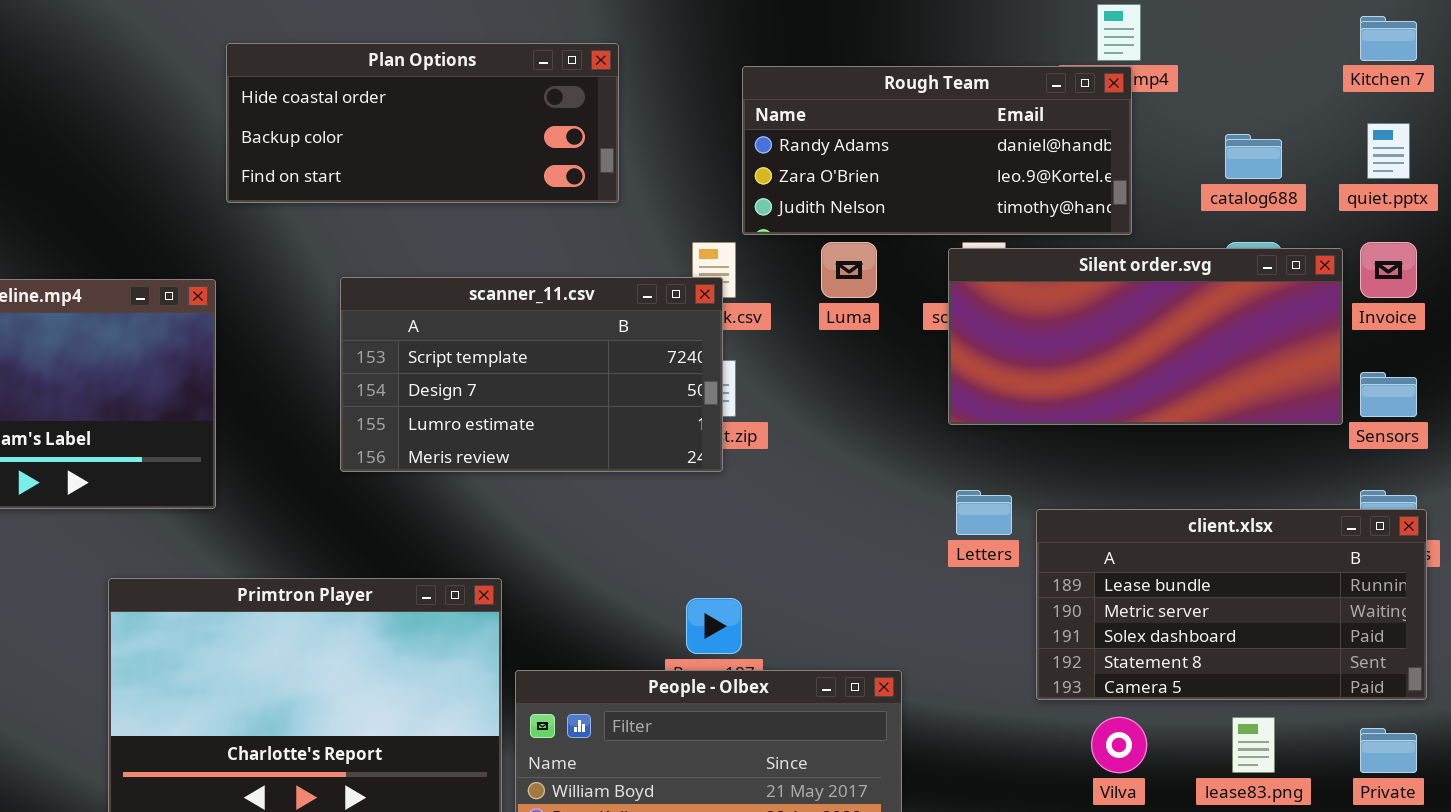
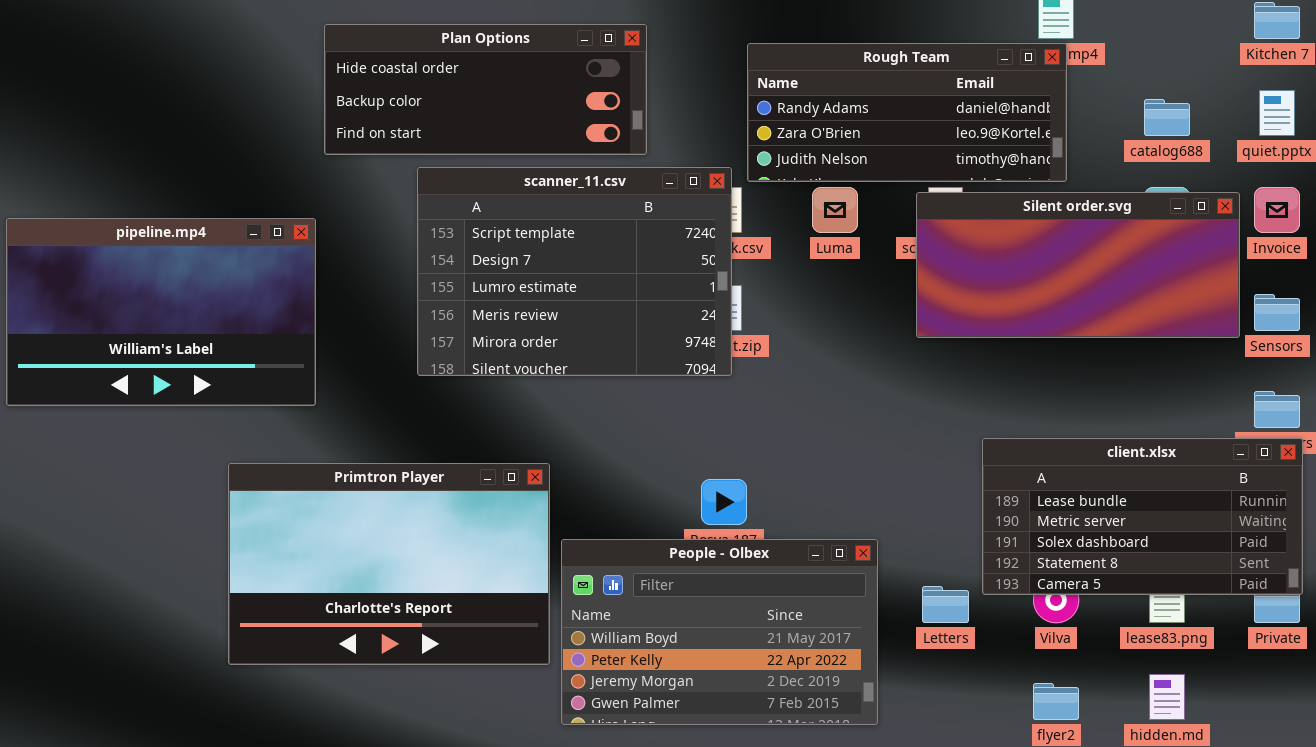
scanner_11.csv: [340,277,723,472] -> [417,167,732,376], resized
Letters: [956,490,1012,535] -> [922,586,969,623], moved
client.xlsx: [1036,509,1427,700] -> [982,438,1303,595], moved

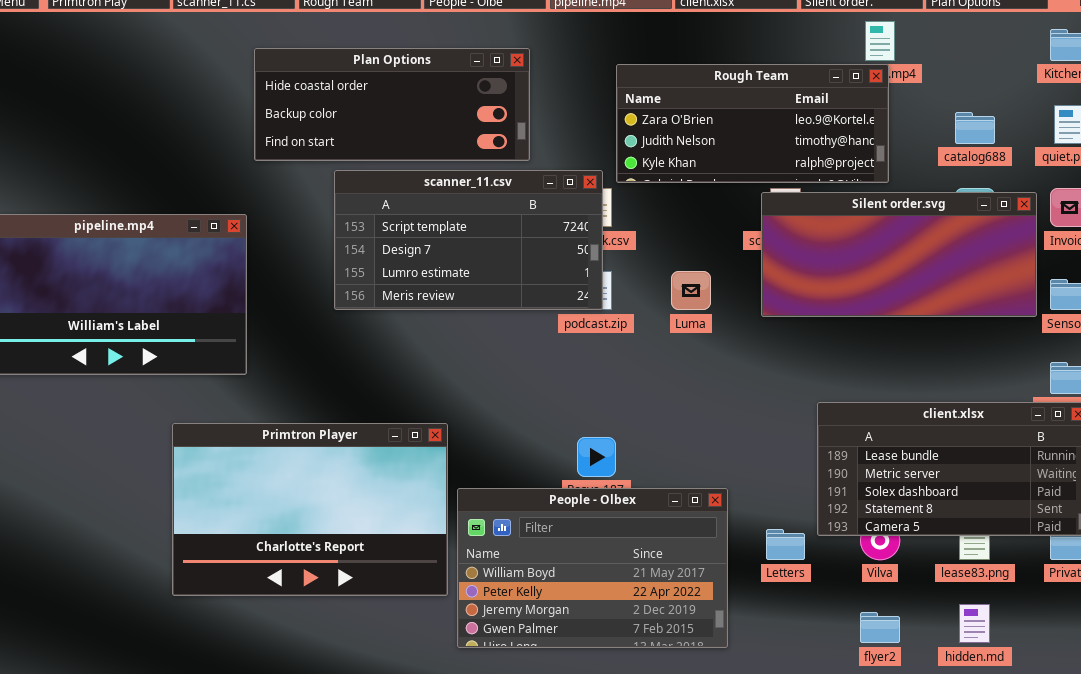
Rough Team: [747,43,1067,182] -> [616,64,889,183], scrolled down 1 row
scanner_11.csv: [417,167,732,376] -> [334,170,603,310], resized
Luma: [812,187,858,233] -> [671,271,711,310], moved

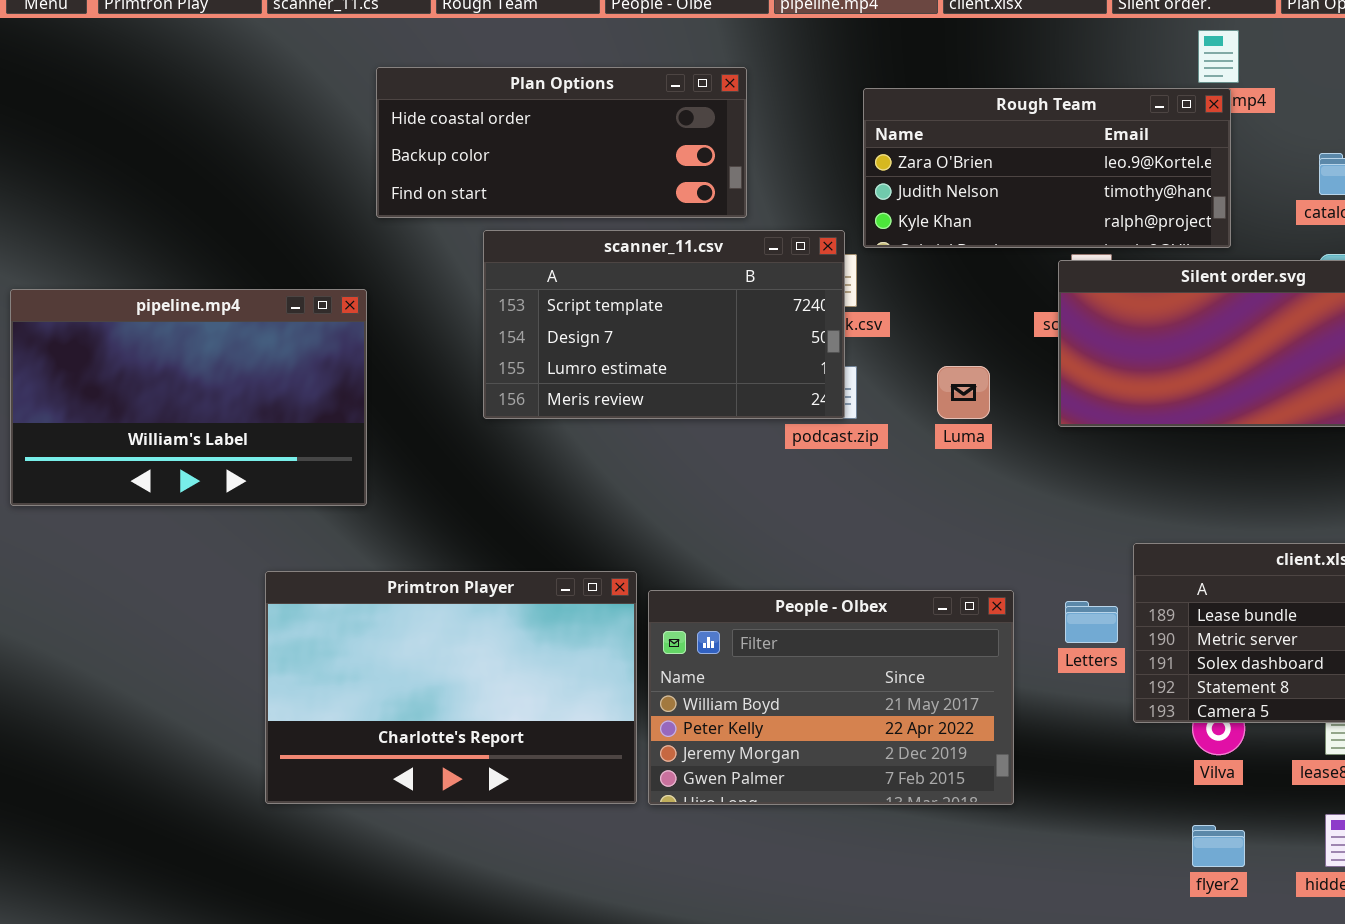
People - Olbex: [457,488,728,648] -> [648,590,1014,805], moved
Letters: [766,529,805,560] -> [1065,601,1118,643], moved

